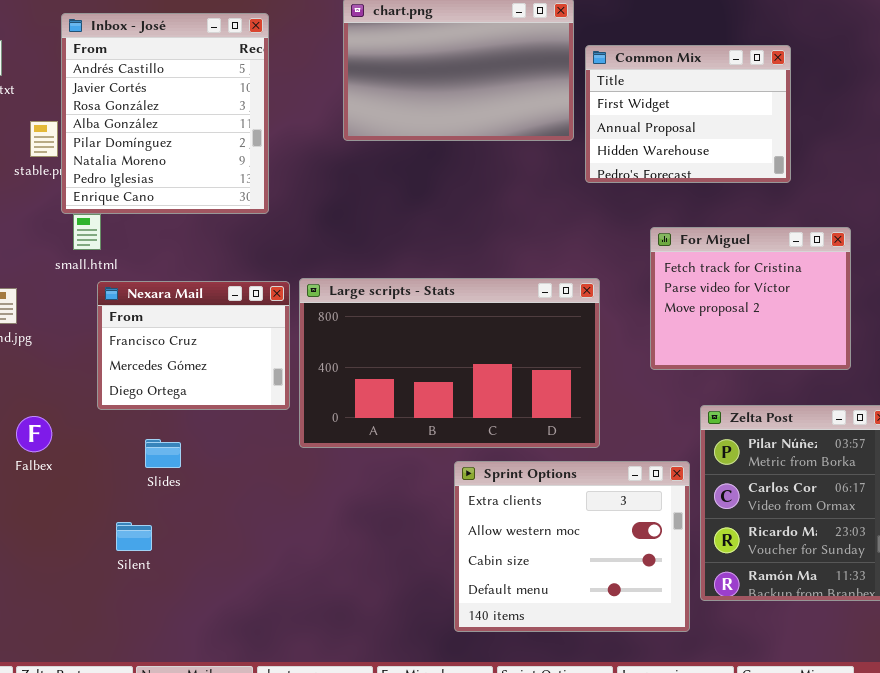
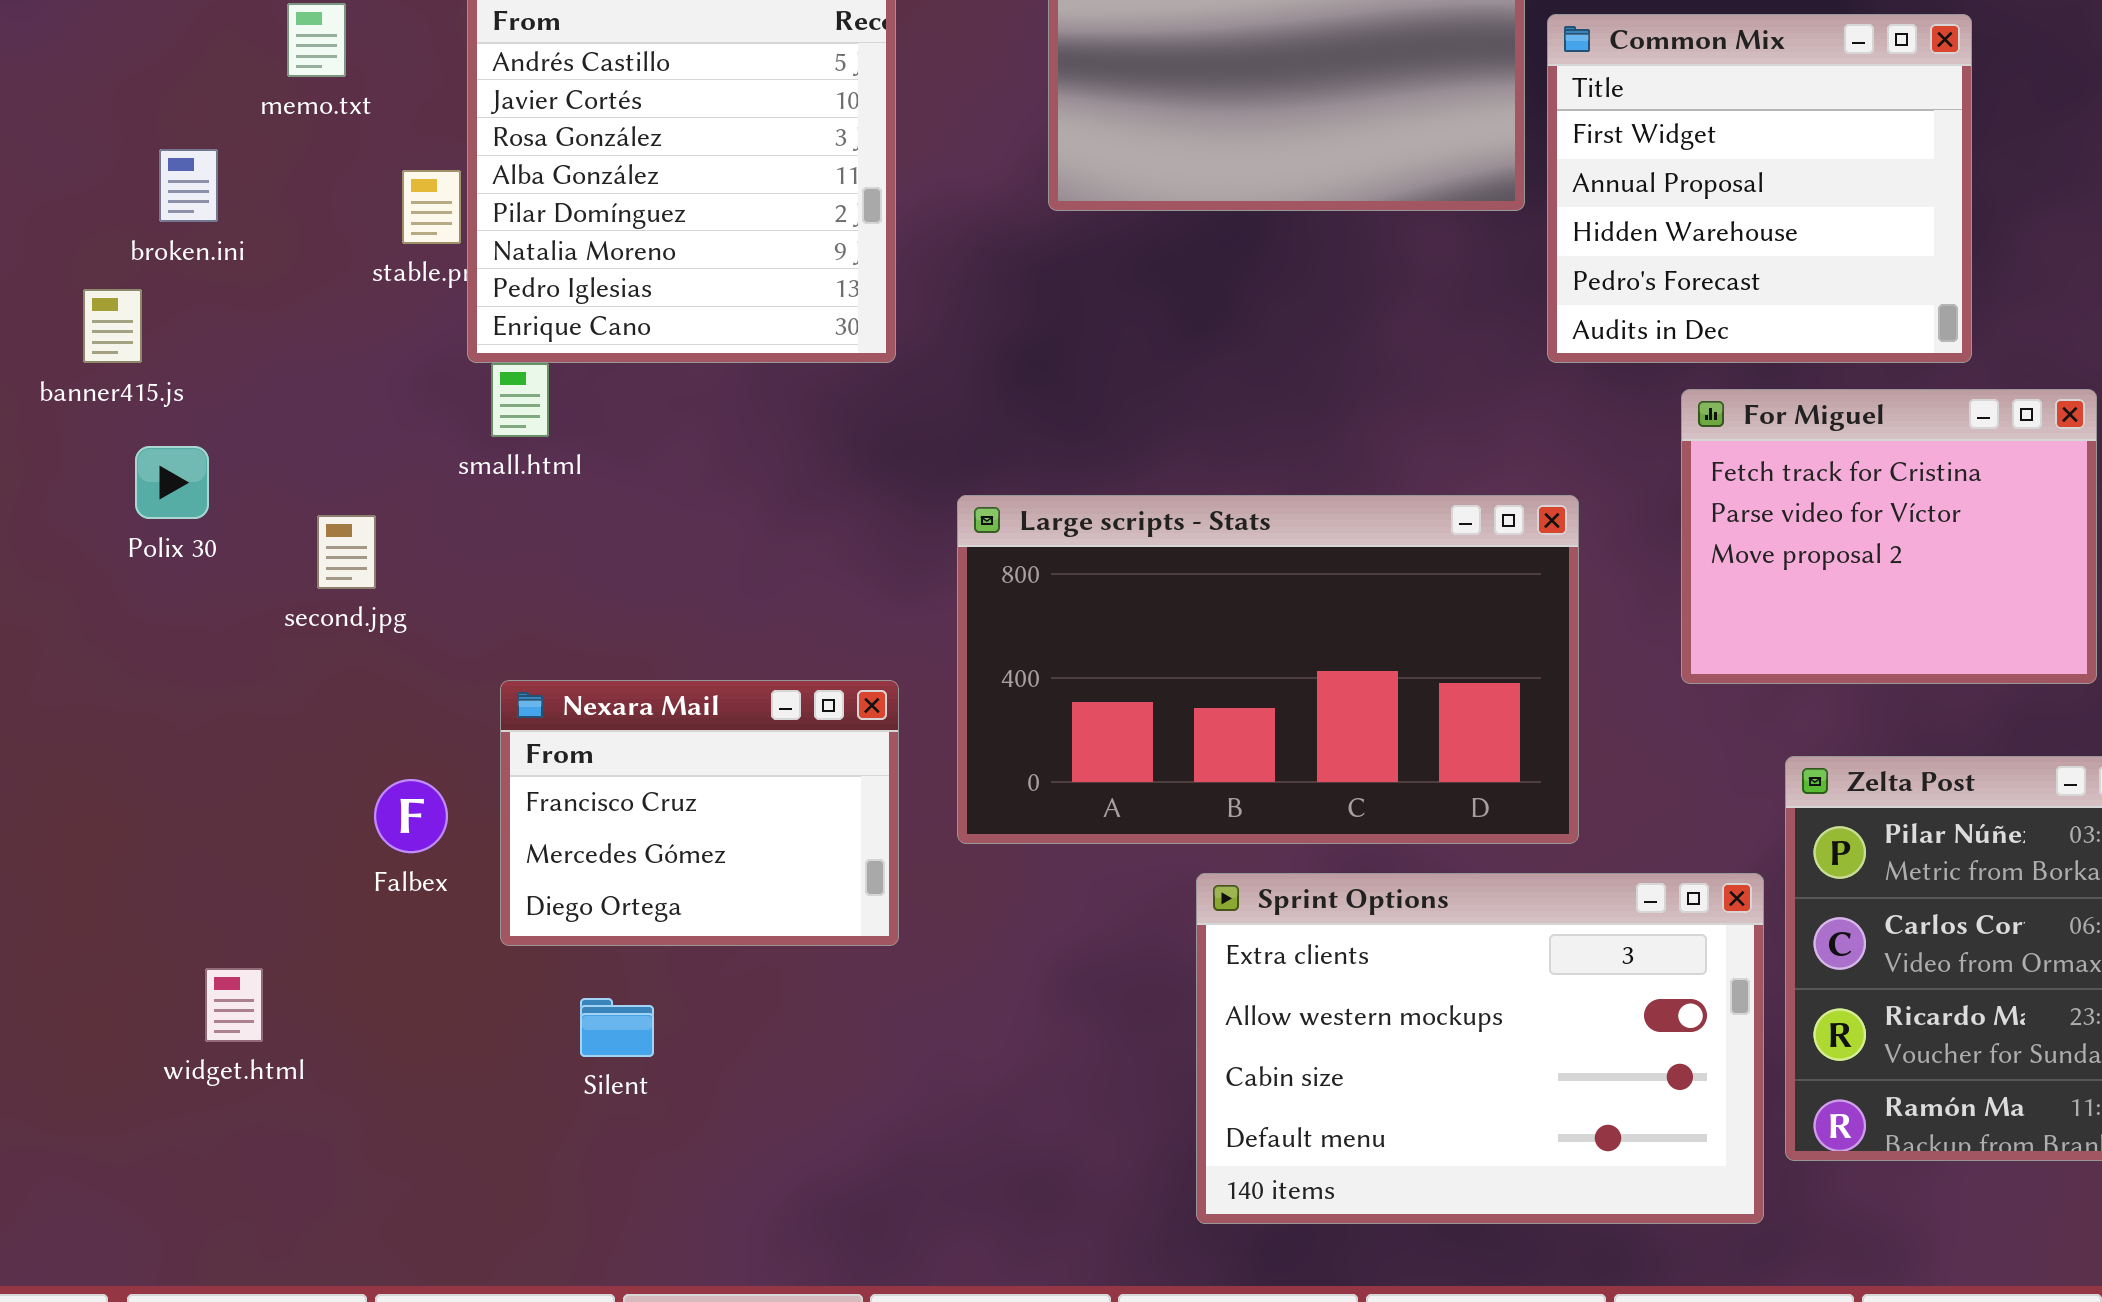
Common Mix: [585,45,791,183] -> [1547,14,1972,363], resized
Nexara Mail: [97,281,290,410] -> [500,680,899,946], moved
Sprint Options: [454,461,690,632] -> [1196,873,1764,1224], resized

